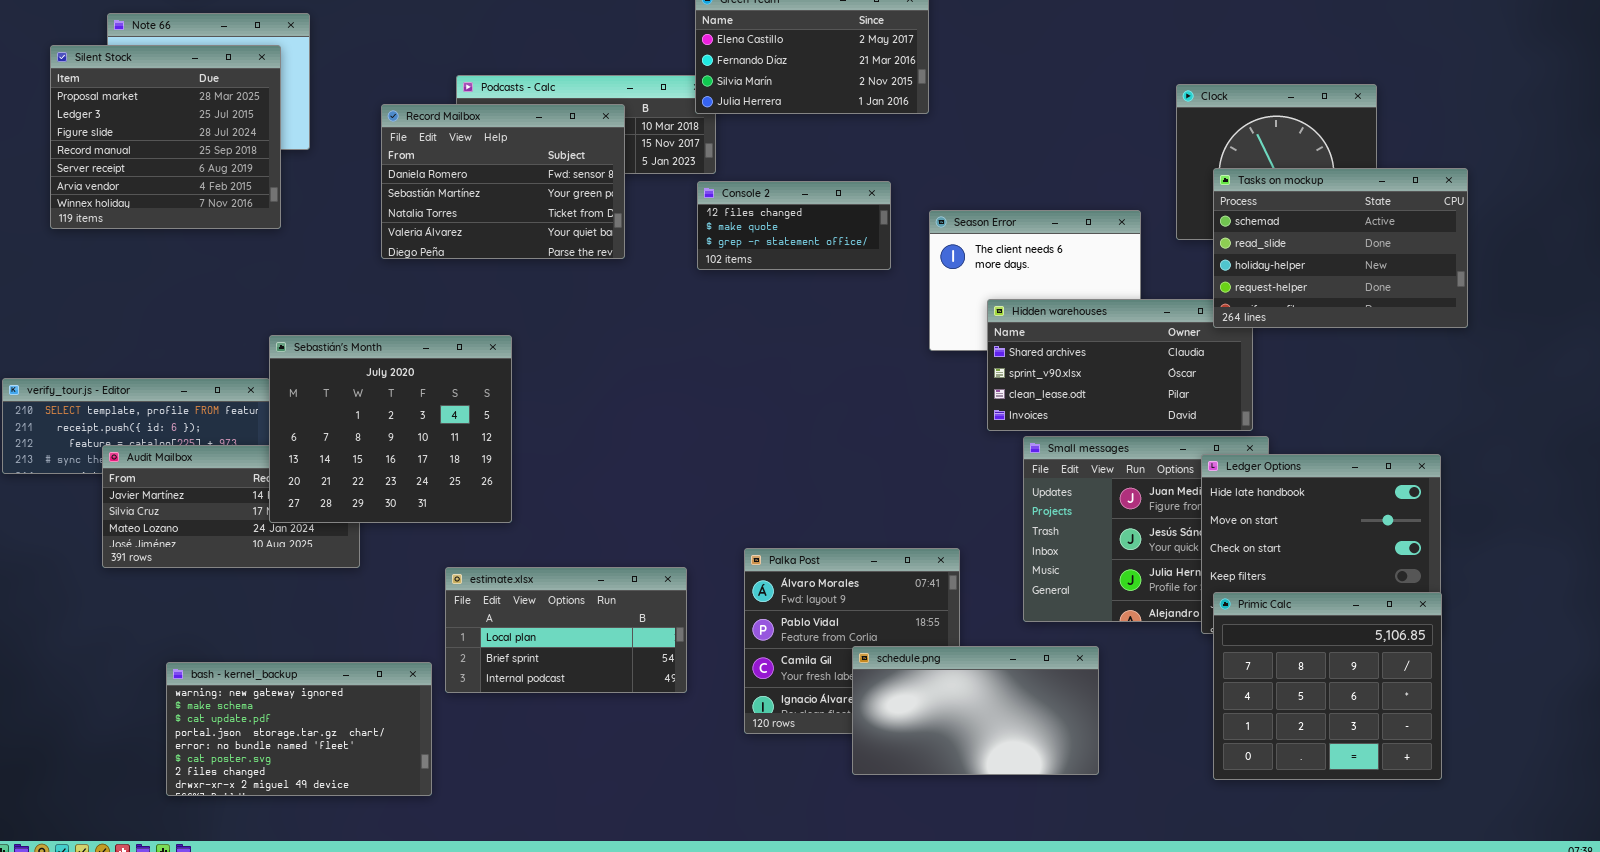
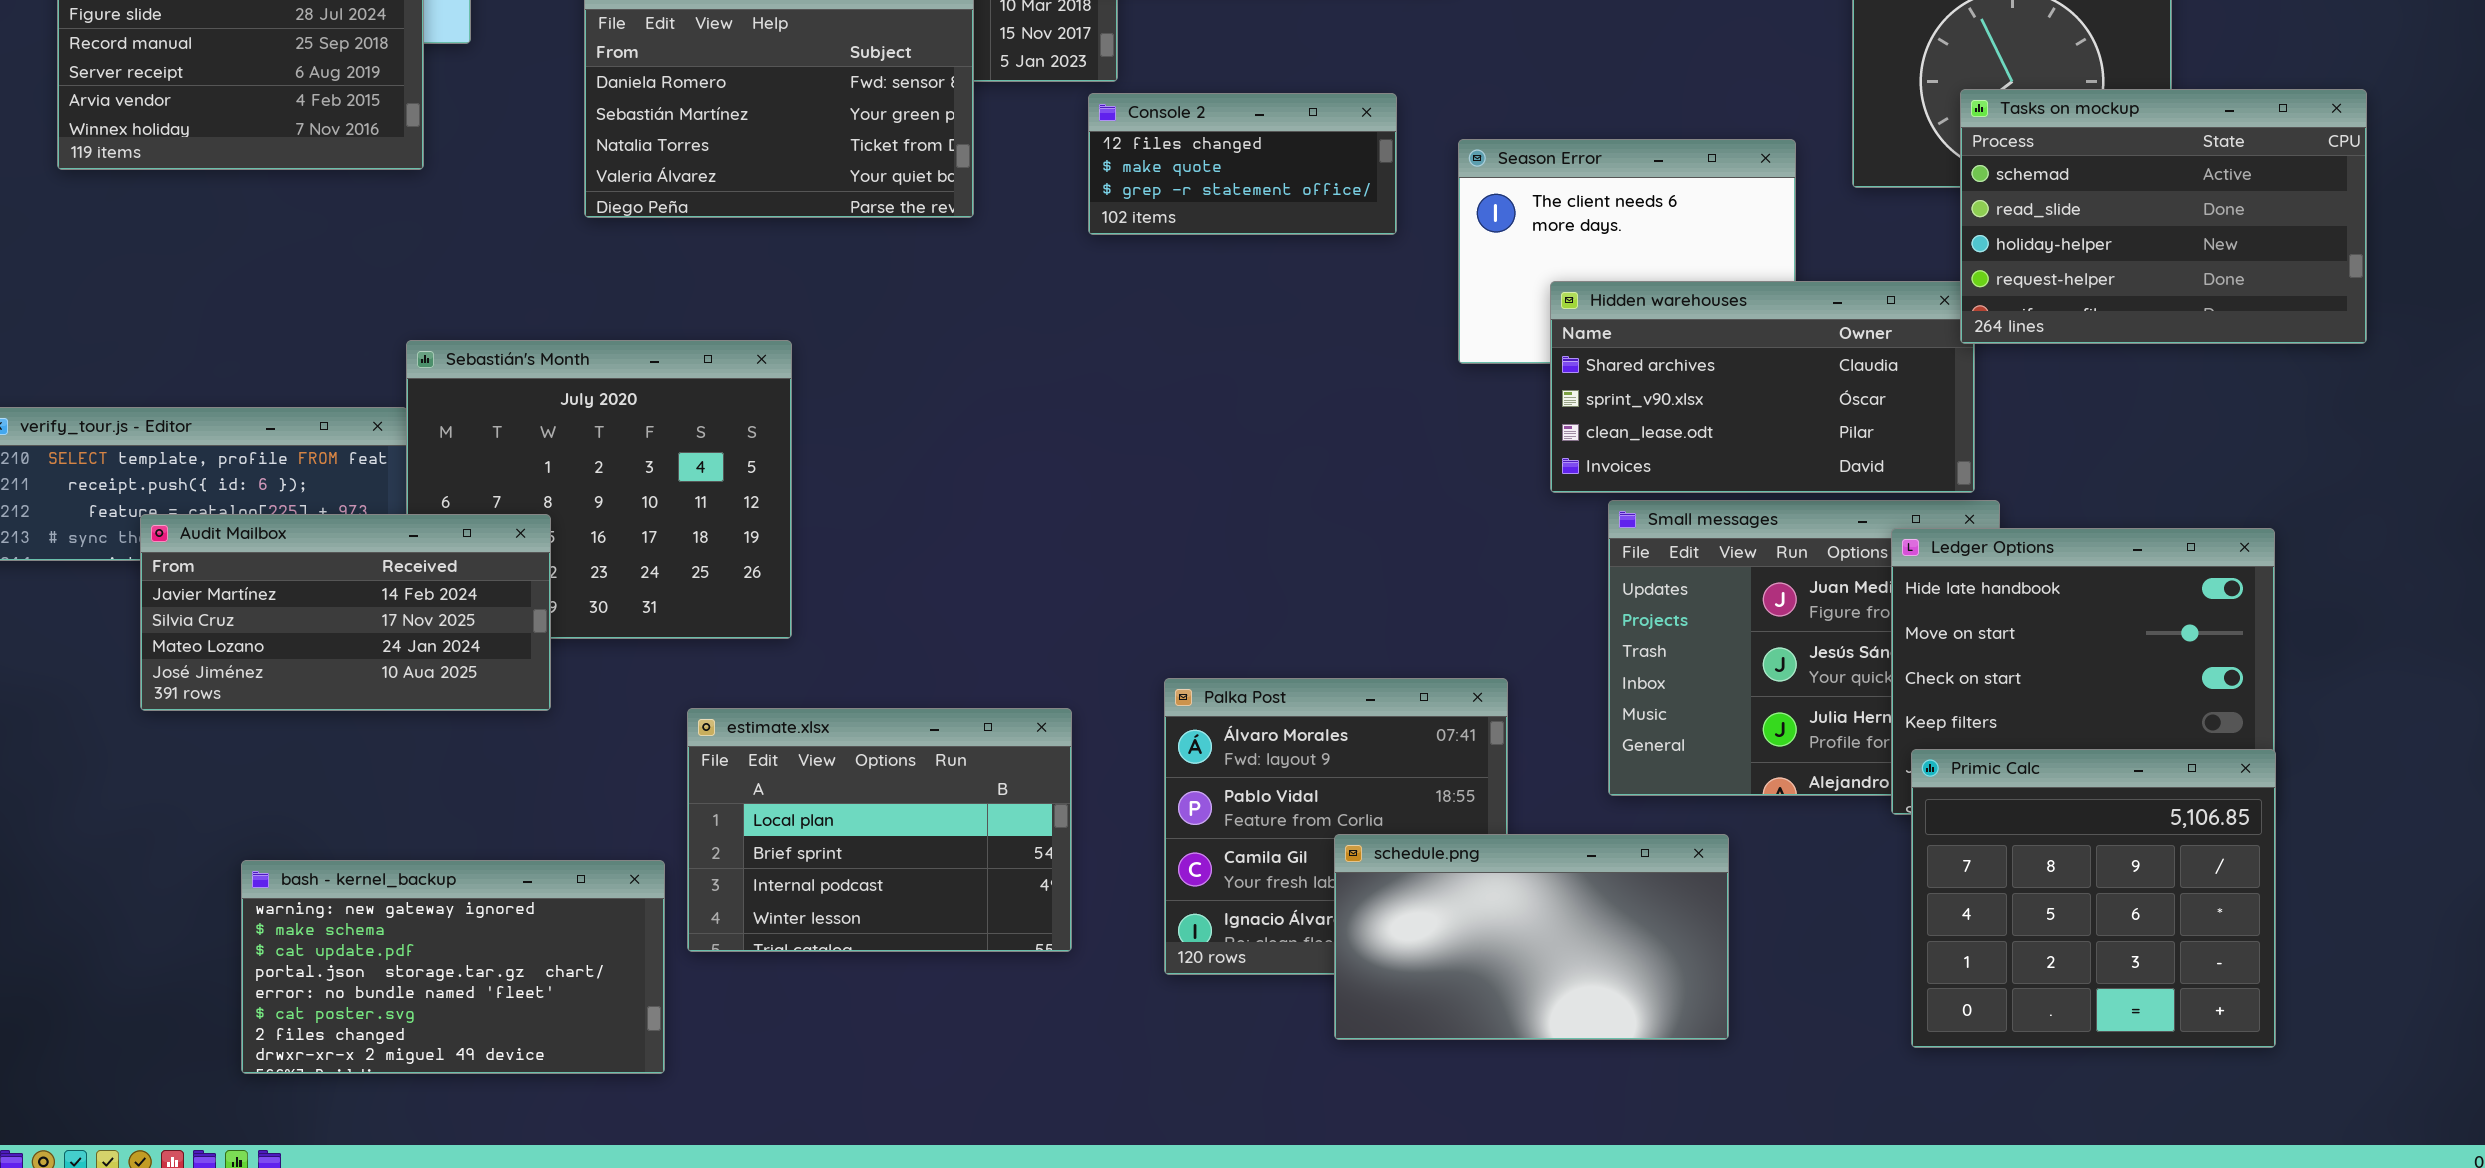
Tasks on mockup: [1213,168,1468,328] -> [1960,89,2367,344], moved
Audit Mailbox: [102,445,360,568] -> [140,514,551,711], raised
estimate.xlsx: [445,567,687,693] -> [687,708,1072,952], resized

